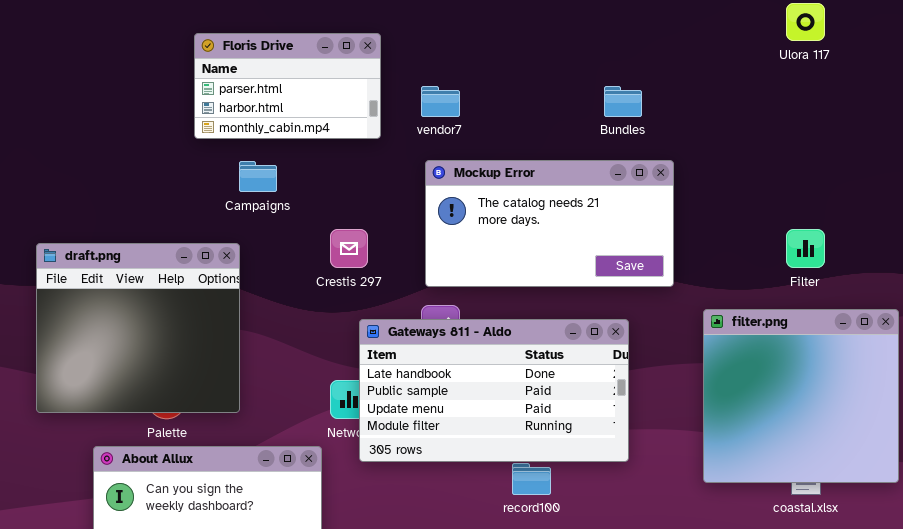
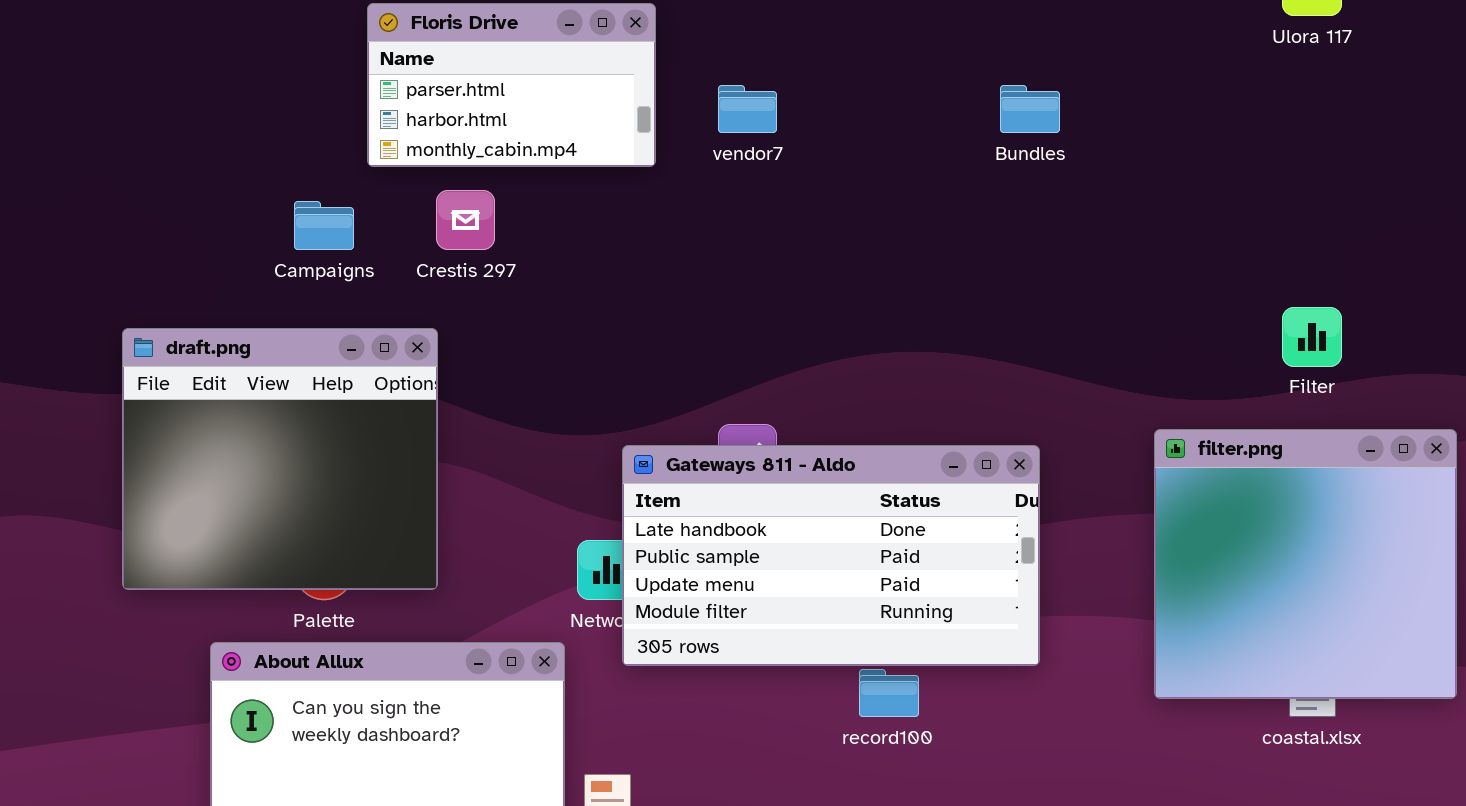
Mockup Error: [425,160,674,287] -> none, closed
Campaigns: [239,161,277,192] -> [294,201,354,250], moved
Crestis 297: [330,229,368,268] -> [436,190,495,250], moved

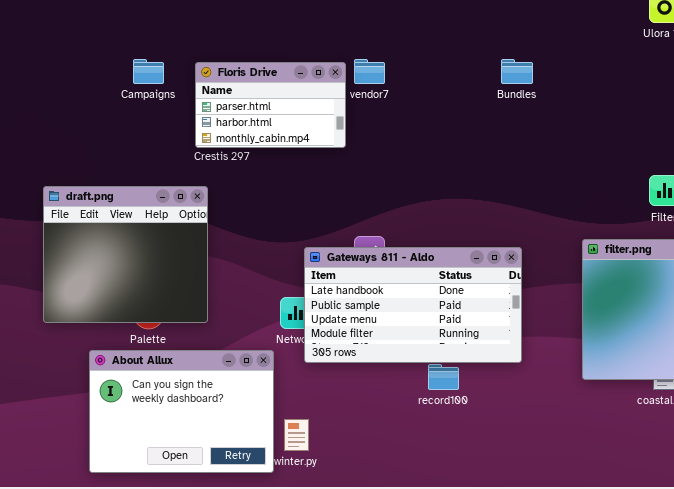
Floris Drive: [367,3,656,167] -> [195,62,346,148], moved
Campaigns: [294,201,354,250] -> [133,59,164,84], moved

